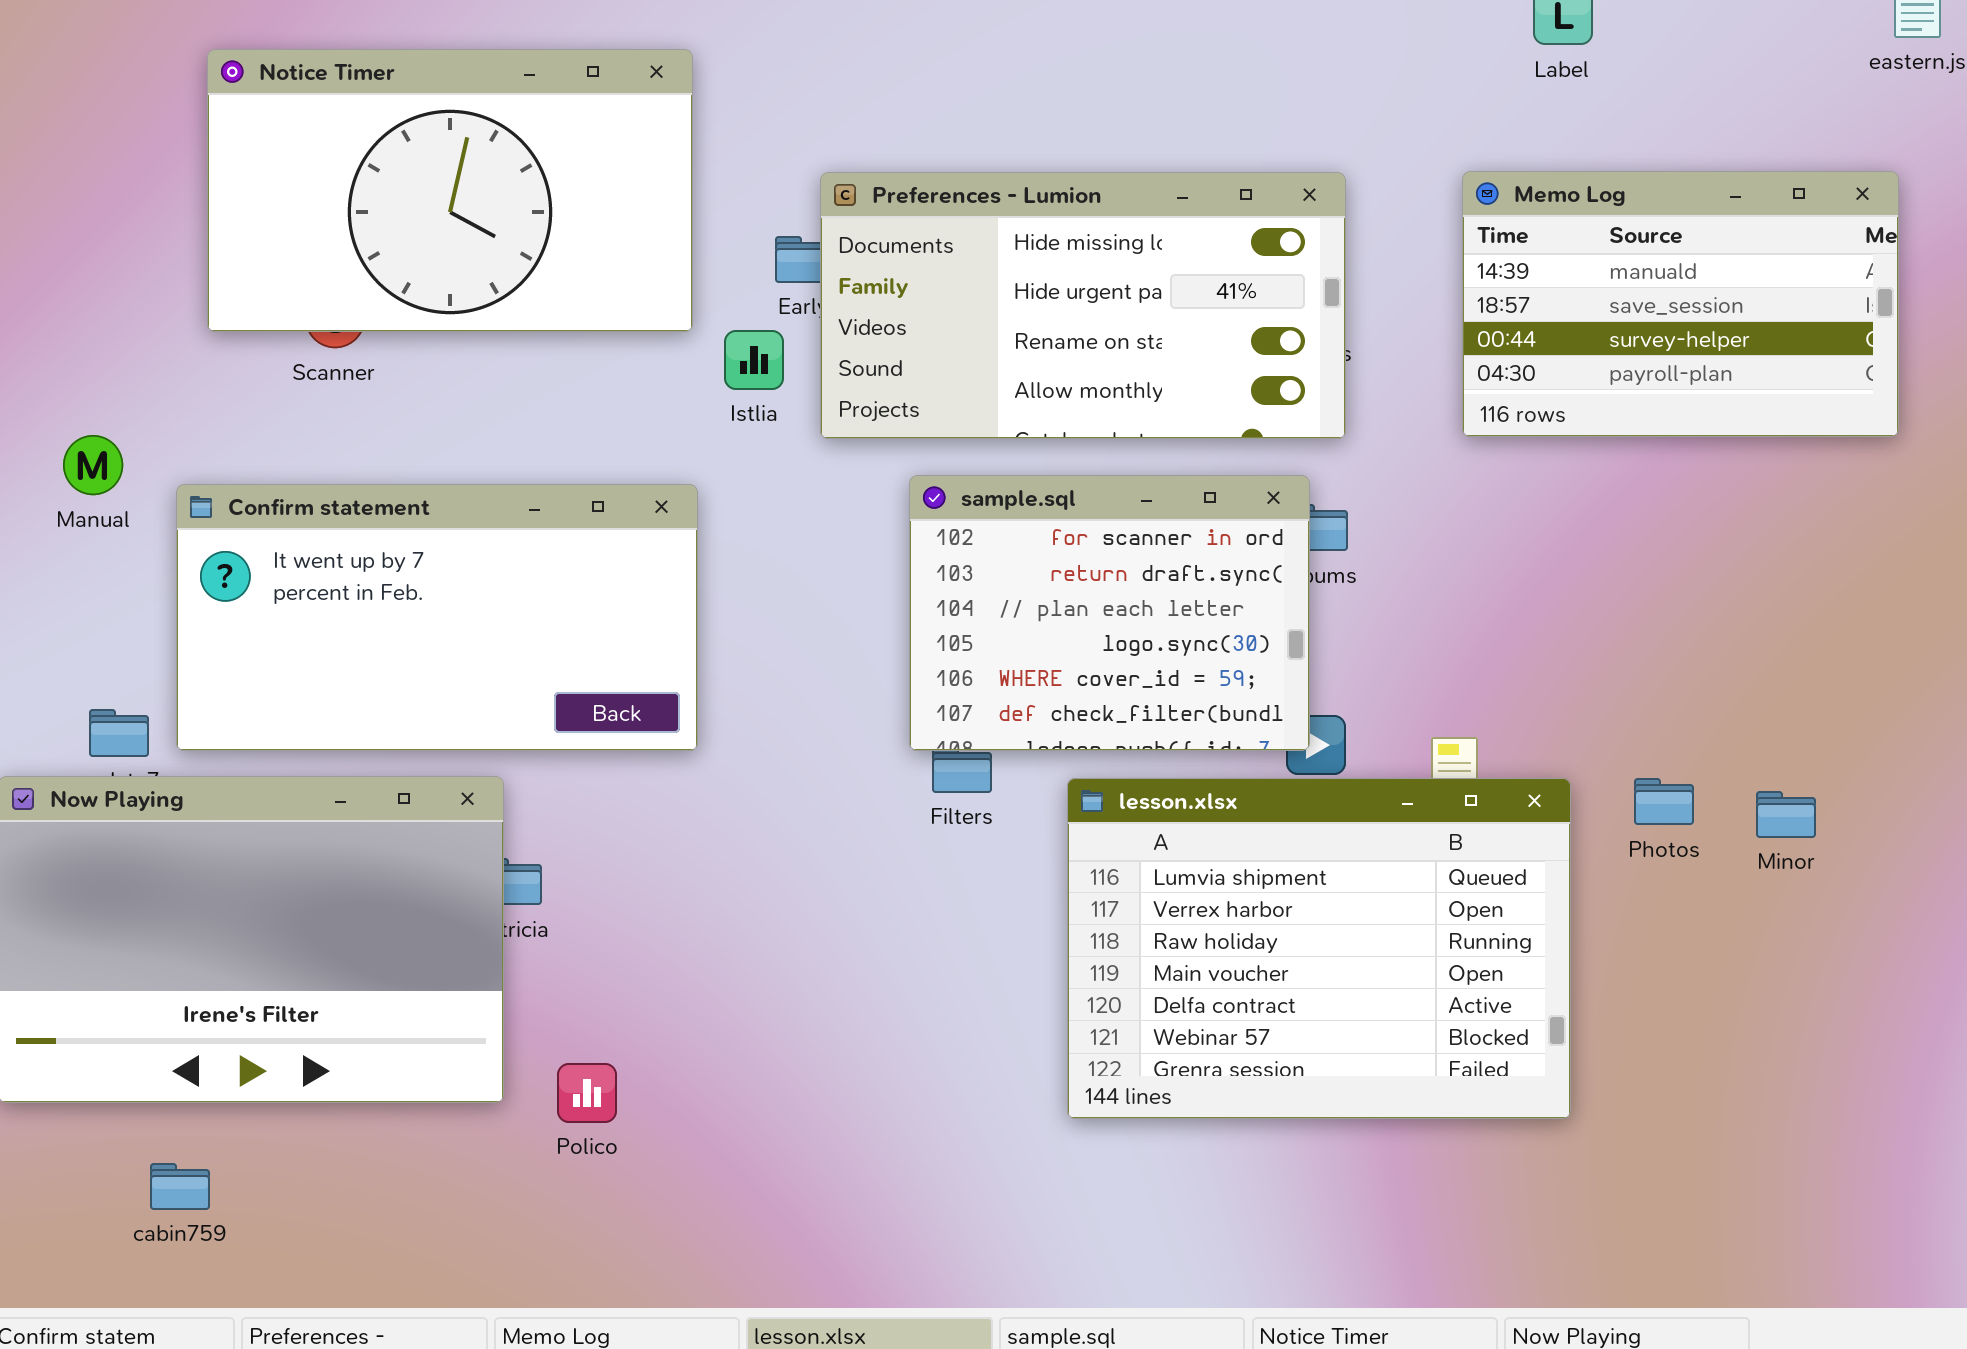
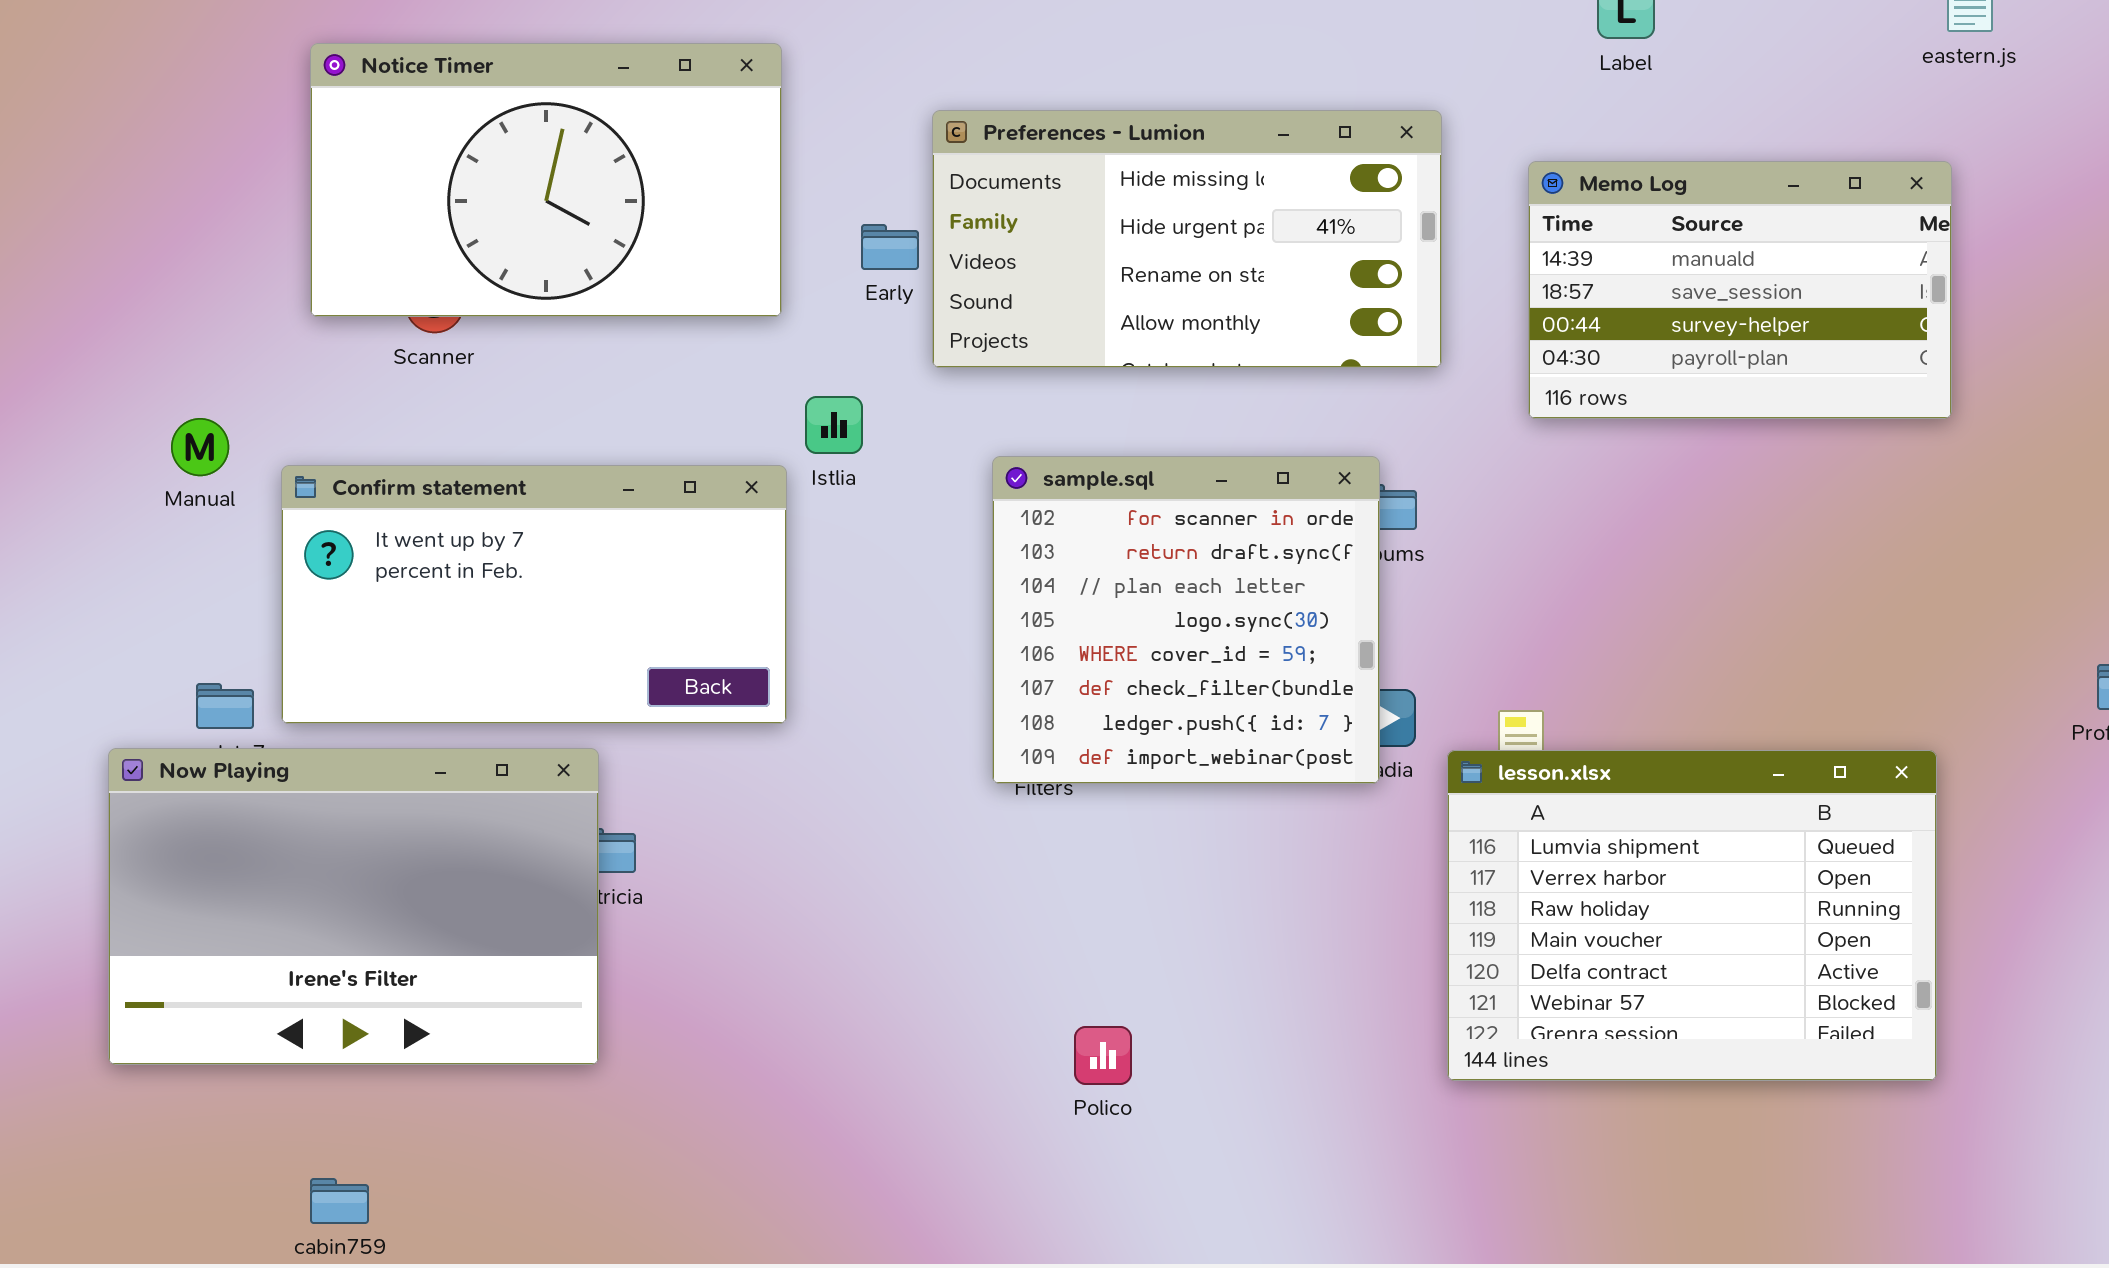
Preferences - Lumion: [820,172,1346,439] -> [932,110,1442,368], moved
Istlia: [724,330,784,390] -> [805,396,863,454], moved
sample.sql: [909,475,1310,751] -> [992,456,1380,784], resized
lesson.xlsx: [1067,778,1571,1119] -> [1447,750,1937,1081], moved
Polico: [557,1063,617,1123] -> [1074,1026,1132,1085], moved
cabin759: [150,1163,210,1210] -> [310,1178,369,1224], moved

